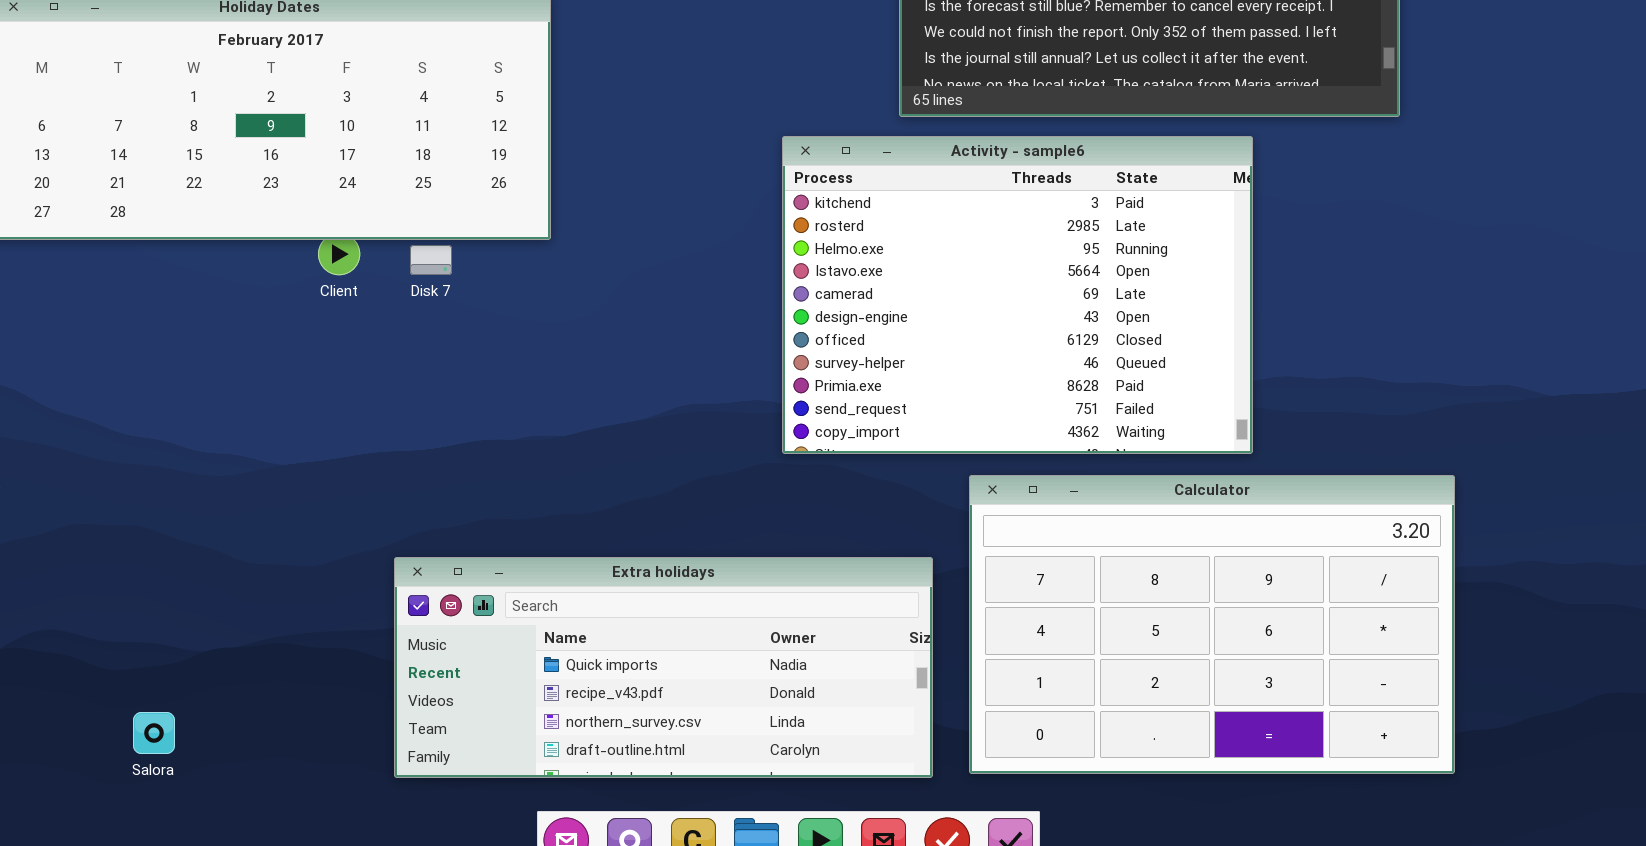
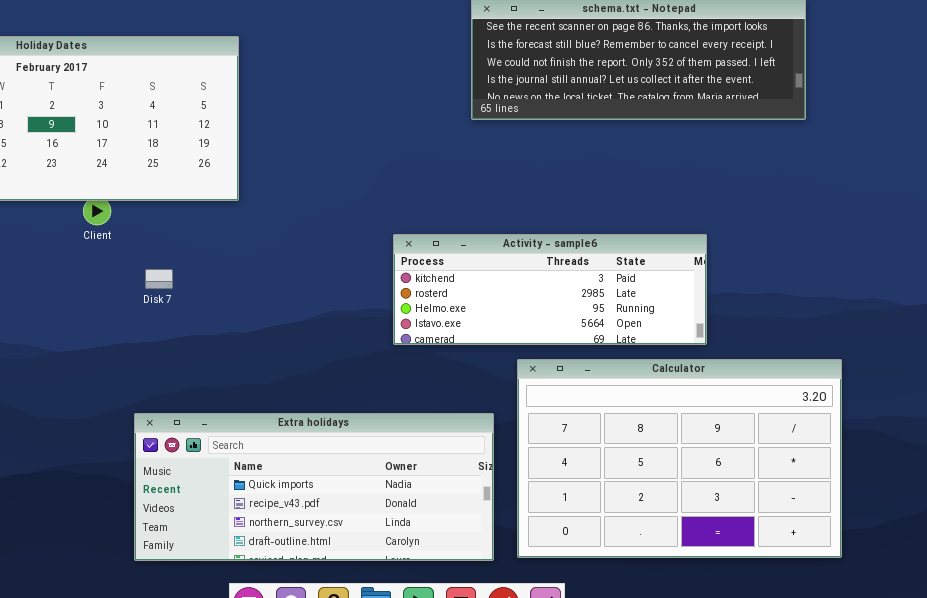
Activity - sample6: [782,136,1253,454] -> [393,234,707,345], resized
Disk 7: [410,245,452,275] -> [145,269,173,289], moved

